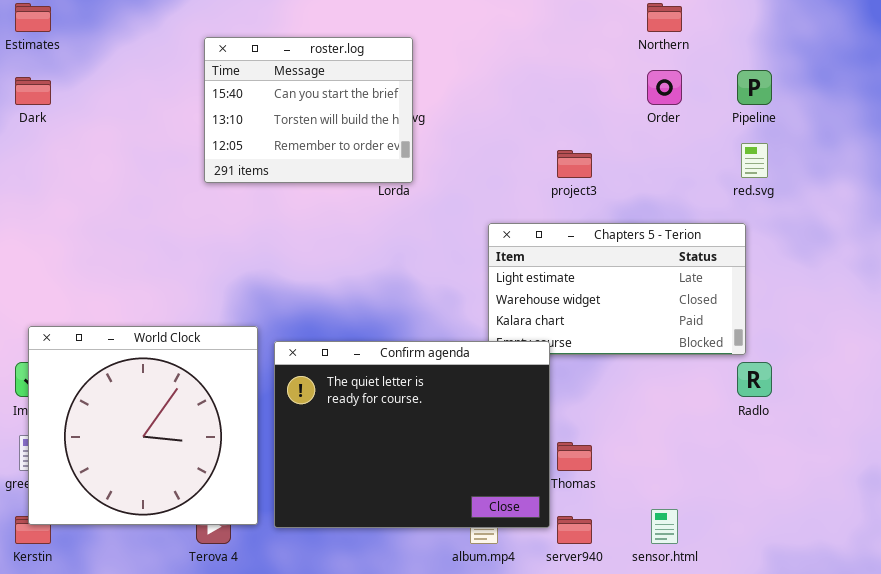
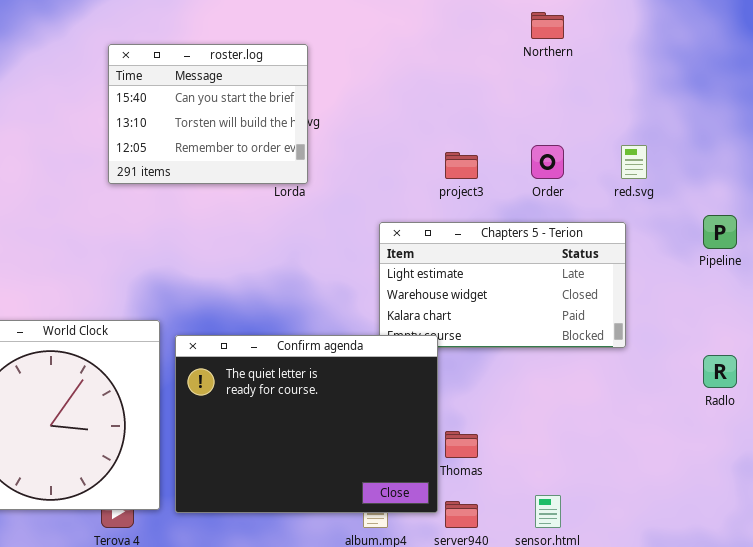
Order: [647,70,682,105] -> [531,145,564,179], moved
Pipeline: [737,70,772,105] -> [703,215,737,249], moved
Radlo: [737,362,772,397] -> [703,355,737,388], moved

